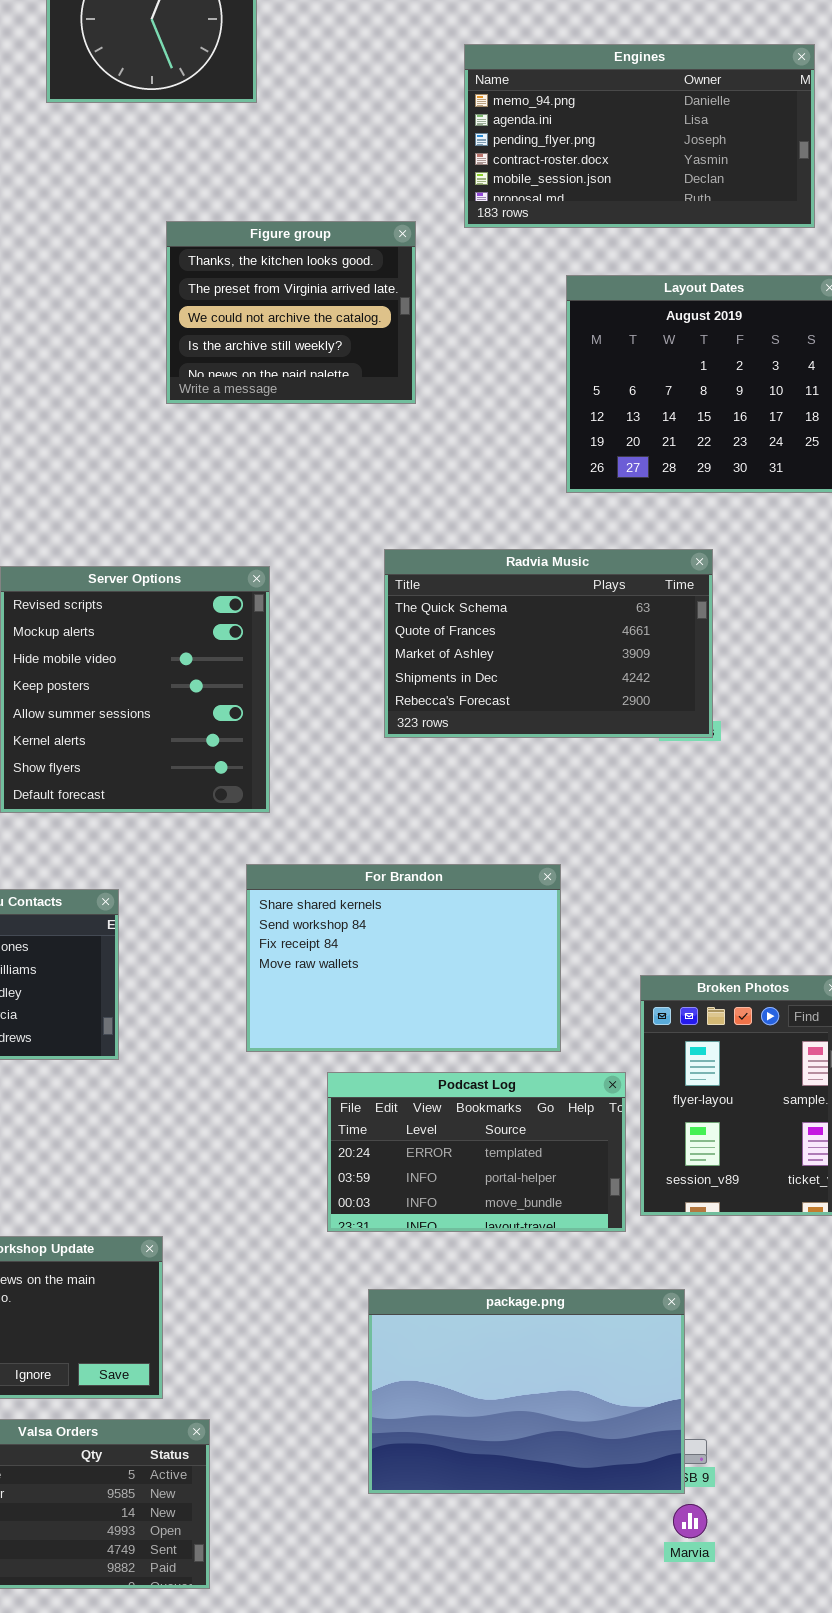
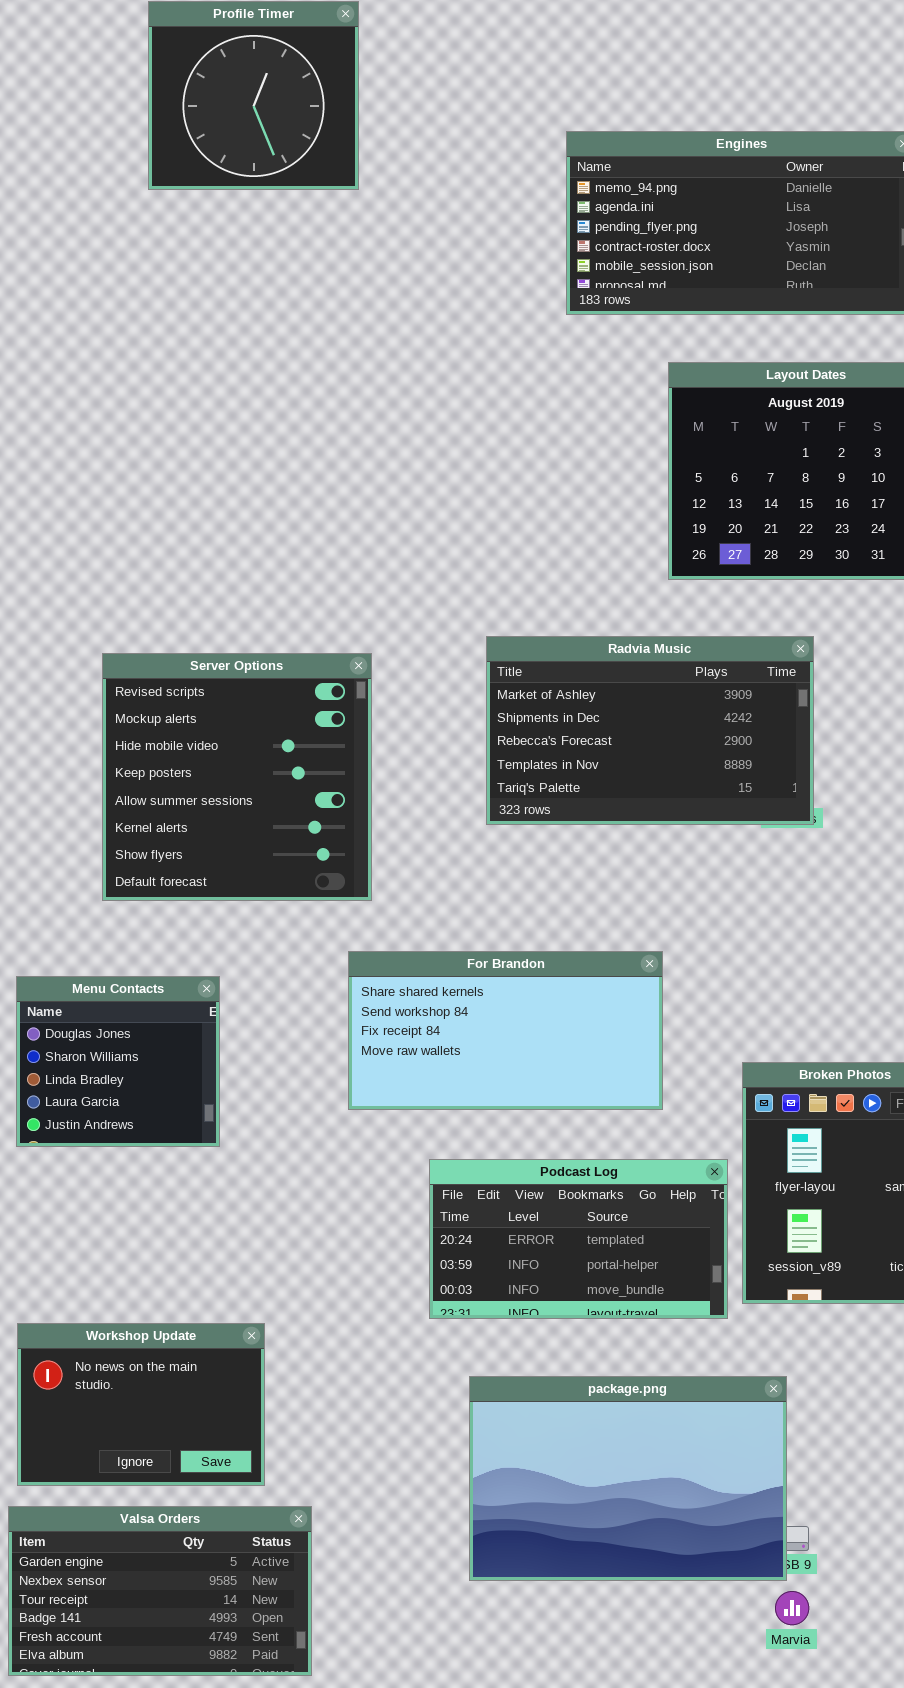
Figure group: [166,221,416,404] -> none, closed
Radvia Music: [384,549,713,738] -> [486,636,814,825], scrolled down 2 rows
For Brandon: [246,864,561,1052] -> [348,951,663,1110], resized

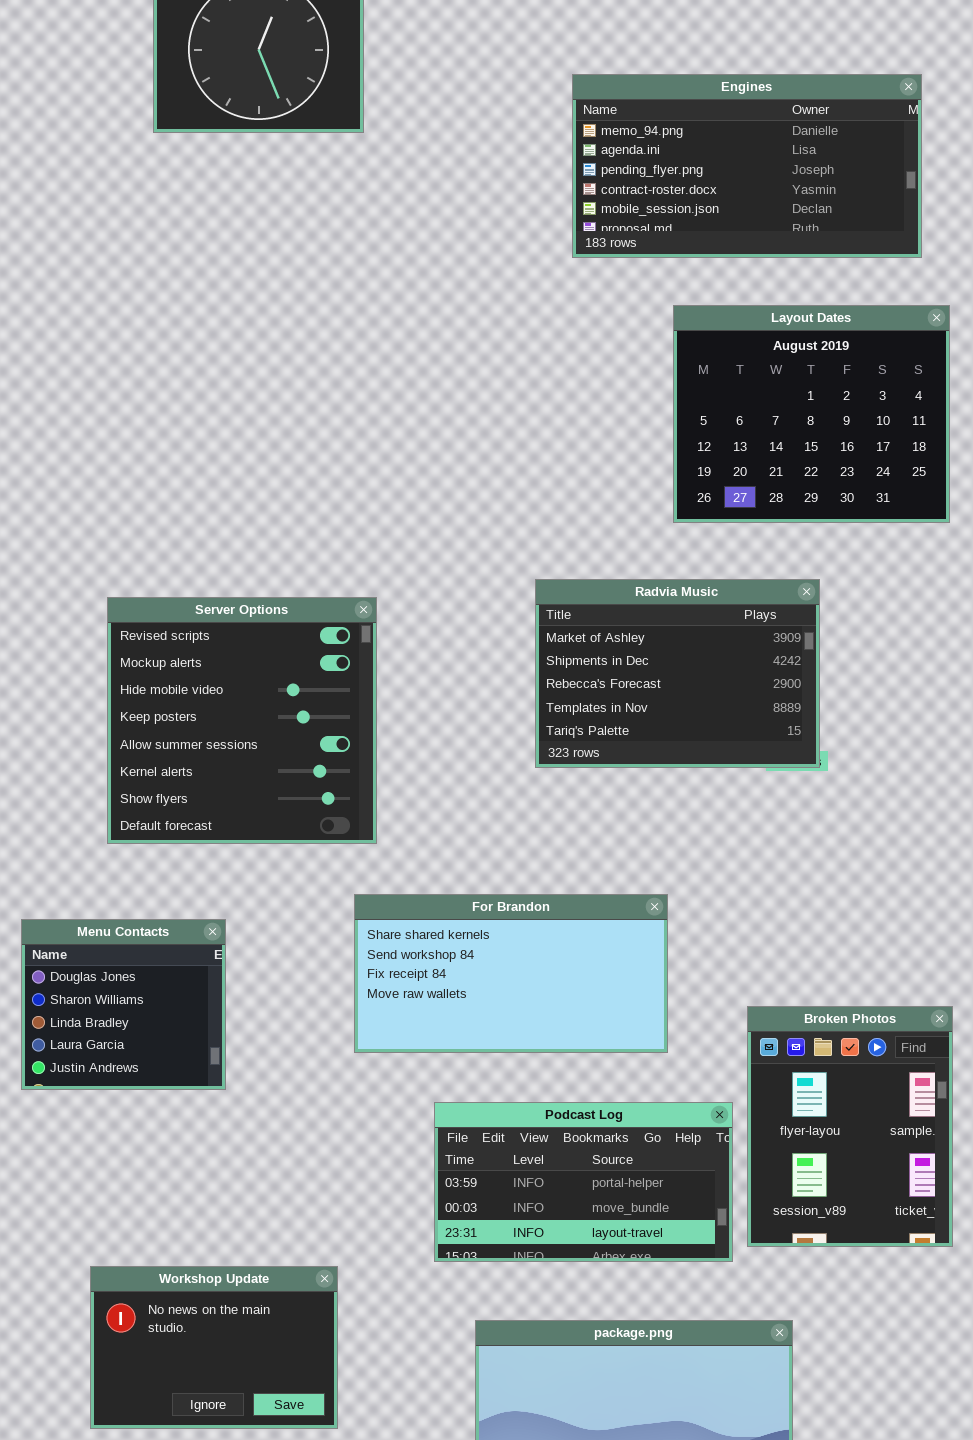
Radvia Music: [486,636,814,825] -> [535,579,820,768], resized
Podcast Log: [429,1159,728,1319] -> [434,1102,733,1262], scrolled down 1 row
Workshop Update: [17,1323,265,1486] -> [90,1266,338,1429], moved

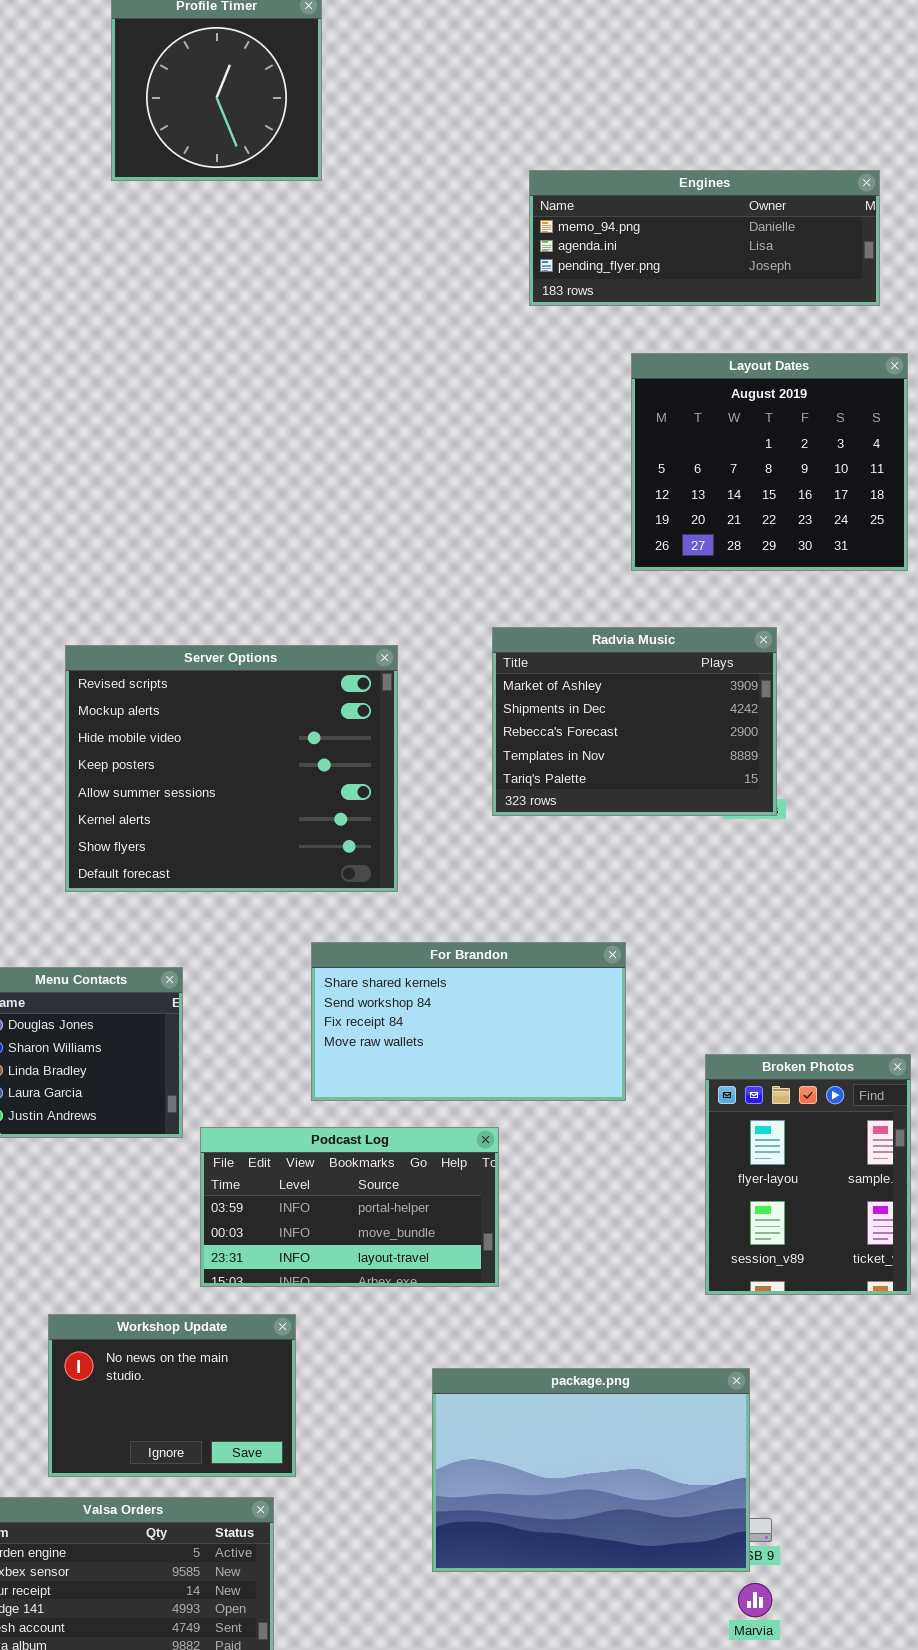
Engines: [572,74,922,258] -> [529,170,880,306], resized
Server Options: [107,597,377,844] -> [65,645,398,892], resized
Podcast Log: [434,1102,733,1262] -> [200,1127,499,1287], moved

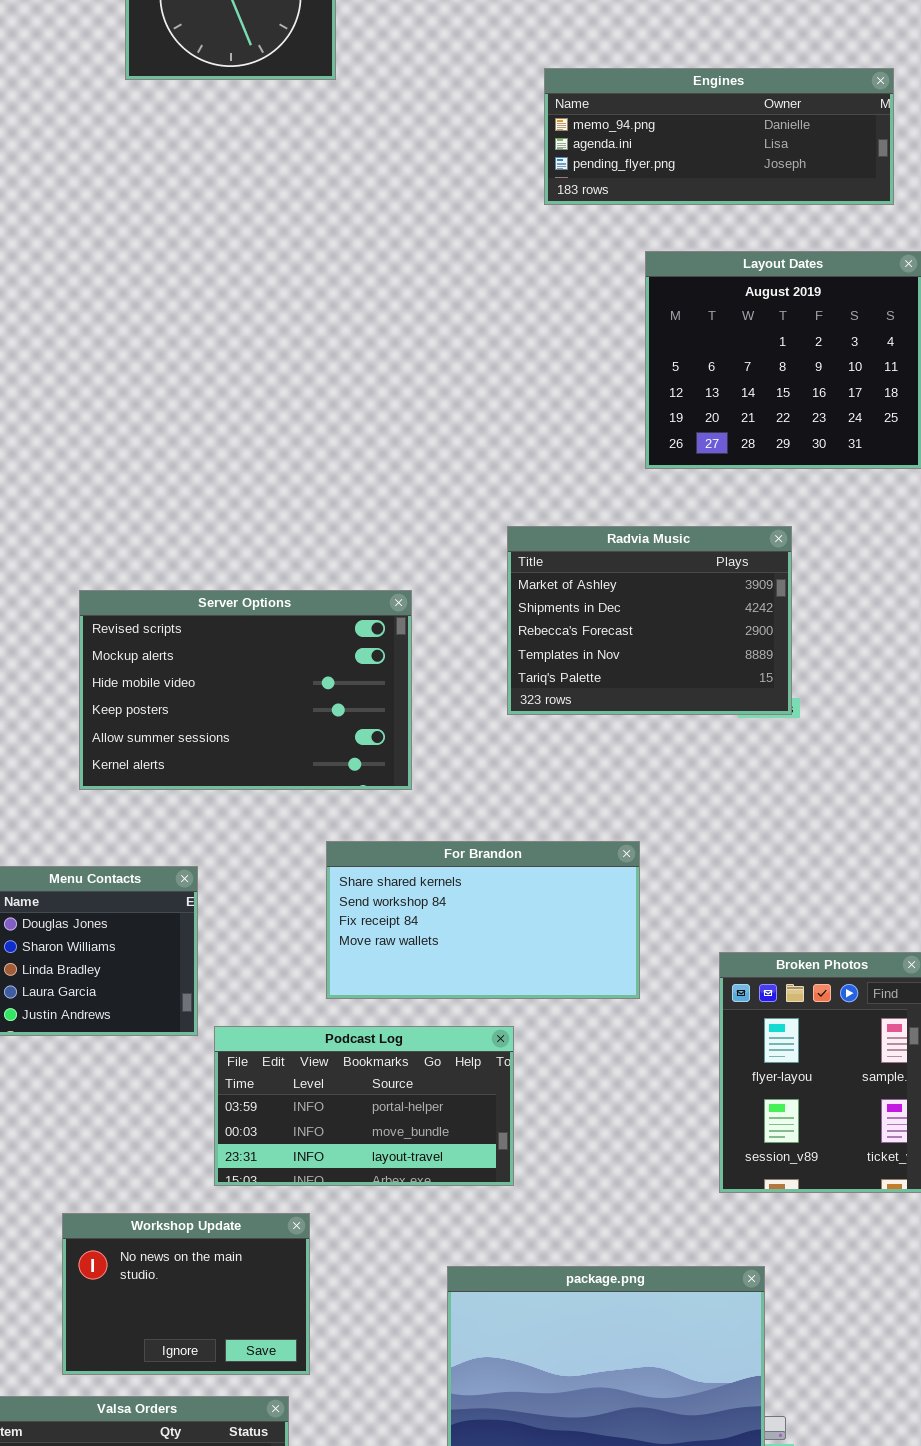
Server Options: [65,645,398,892] -> [79,590,412,790], resized

